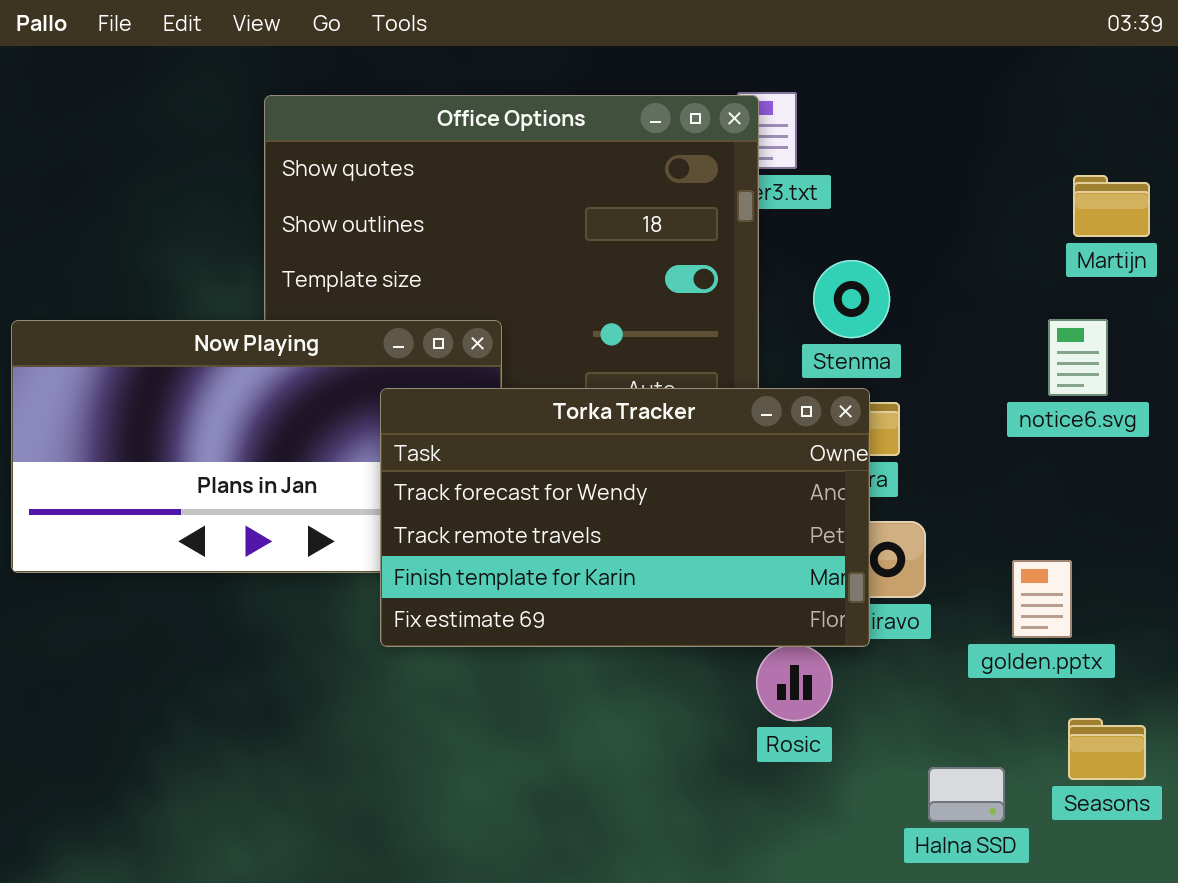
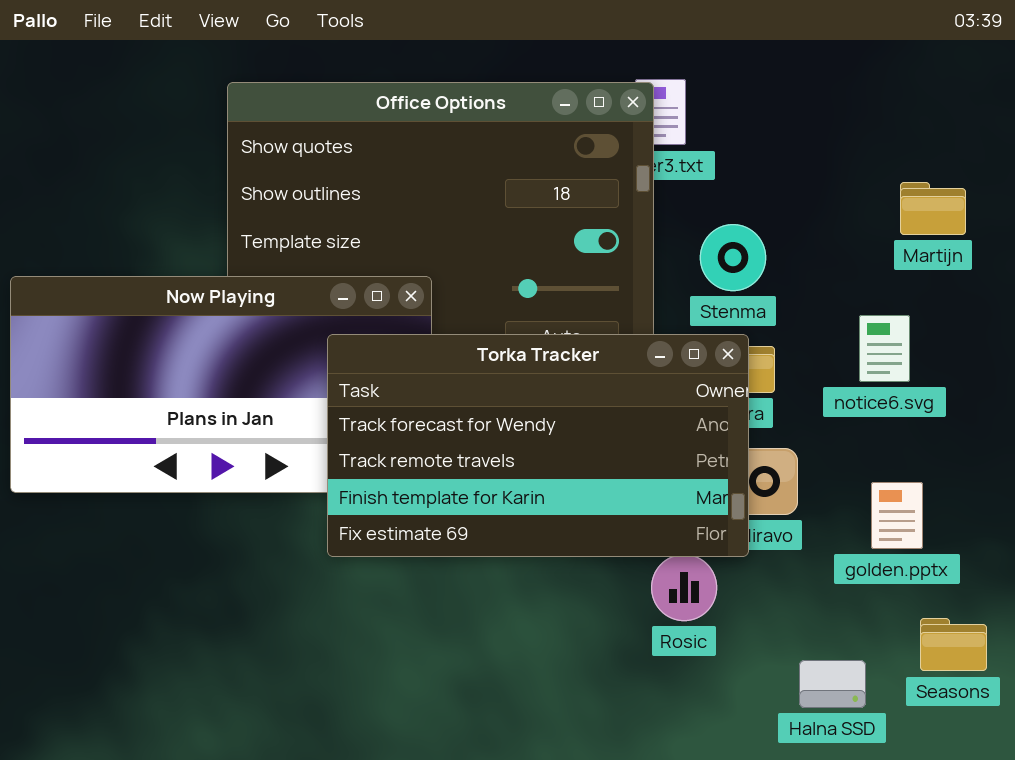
Martijn: [1073,175,1150,237] -> [900,182,966,235], moved
notice6.svg: [1048,319,1108,396] -> [859,315,910,382], moved

